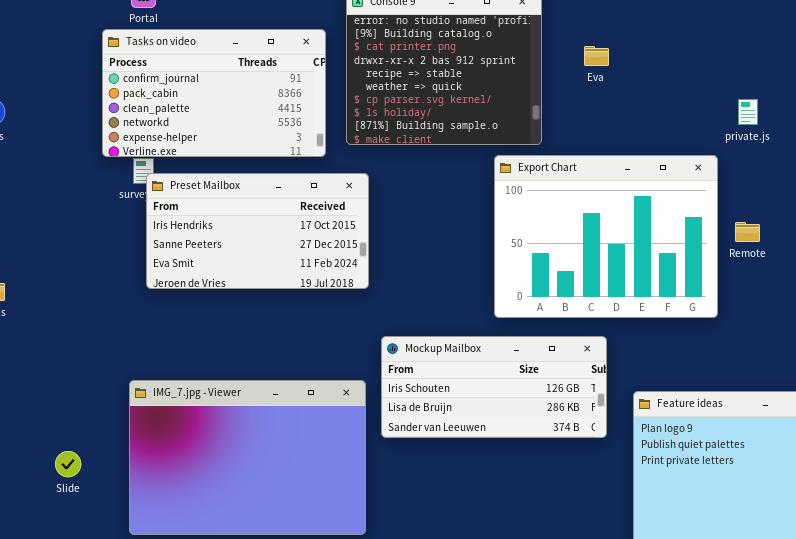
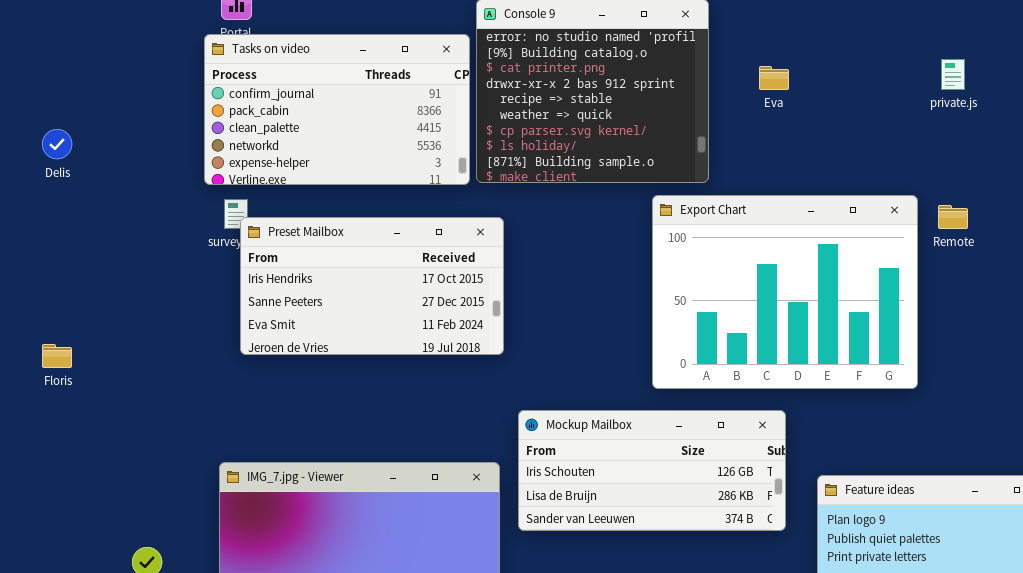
Tasks on video: [102,29,326,157] -> [204,34,470,185], moved
private.js: [738,99,758,125] -> [941,59,965,90], moved
Remote: [735,222,760,242] -> [938,205,968,229], moved

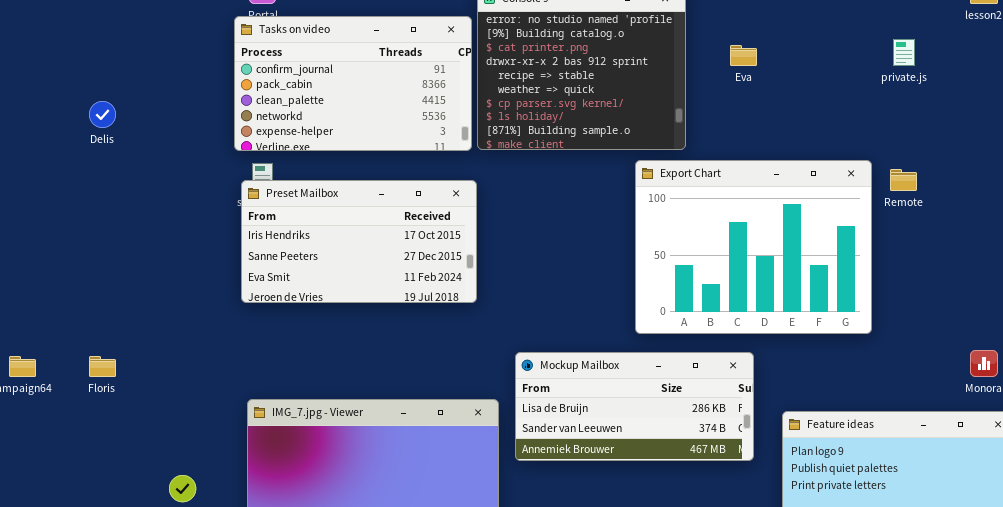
Preset Mailbox: [240,217,504,355] -> [241,180,477,303], moved
Floris: [42,344,72,368] -> [89,356,116,377], moved
Mockup Mailbox: [518,410,786,531] -> [515,352,754,461], scrolled down 1 row

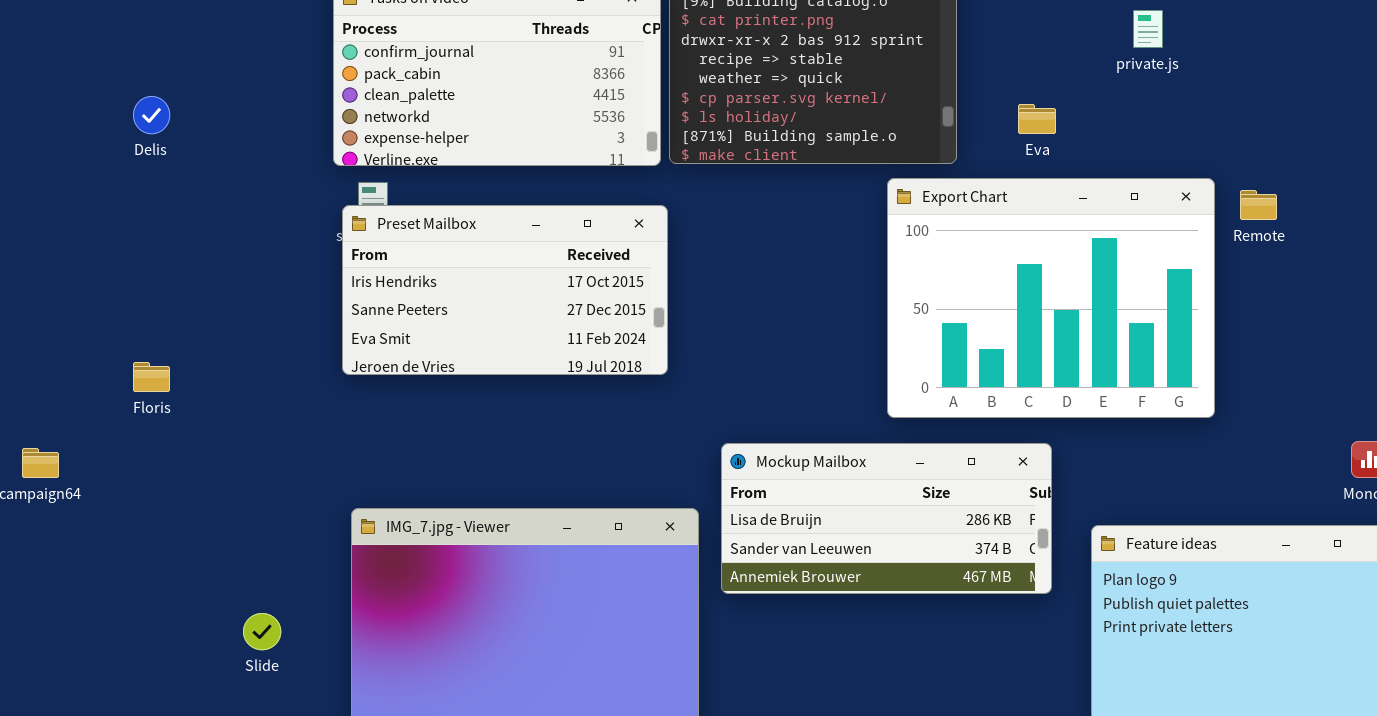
private.js: [893,39,915,66] -> [1133,10,1163,48], moved
Eva: [730,45,757,66] -> [1018,104,1056,134], moved
Floris: [89,356,116,377] -> [133,362,170,392], moved

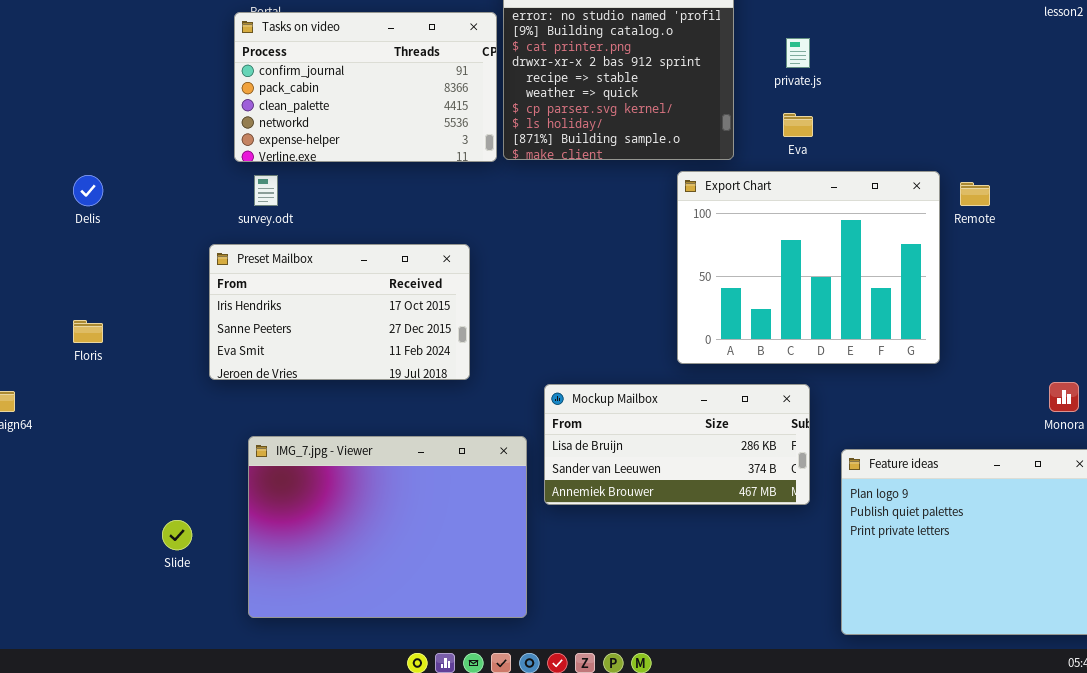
private.js: [1133,10,1163,48] -> [786,38,810,68], moved
Delis: [133,96,170,134] -> [73,175,103,206], moved
Preset Mailbox: [342,205,668,375] -> [209,244,470,380], moved

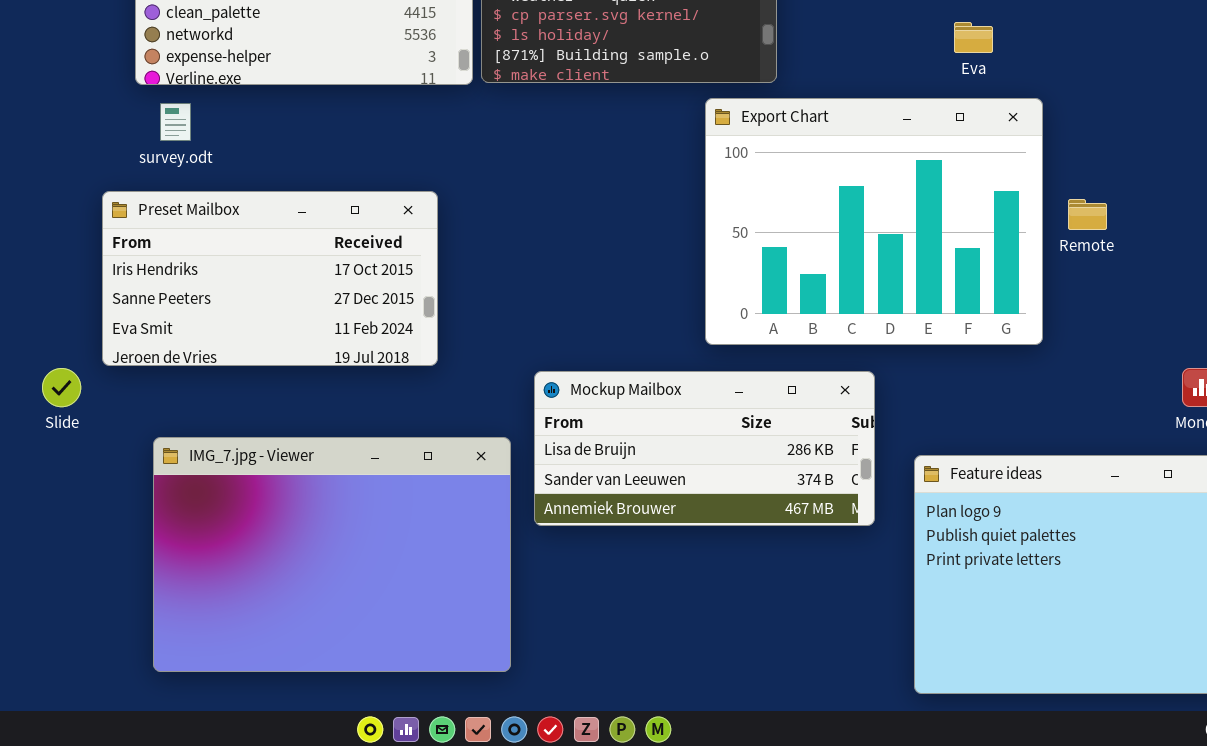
Eva: [783,113,813,137] -> [954,22,993,53], moved
Remote: [960,182,990,206] -> [1068,199,1107,230], moved
Slide: [162,520,192,550] -> [42,368,81,407], moved

